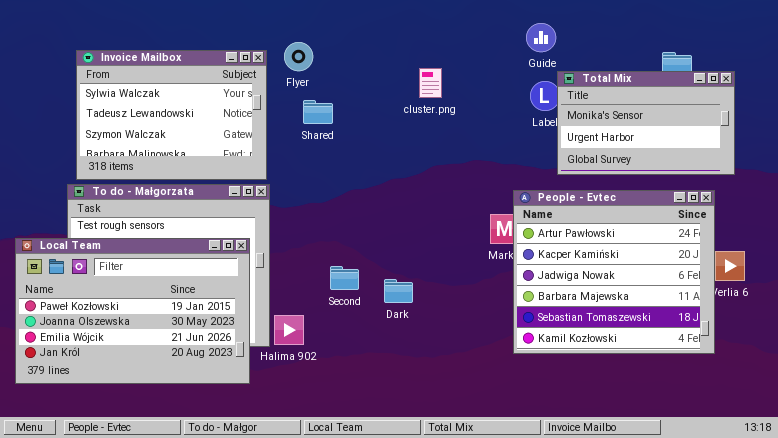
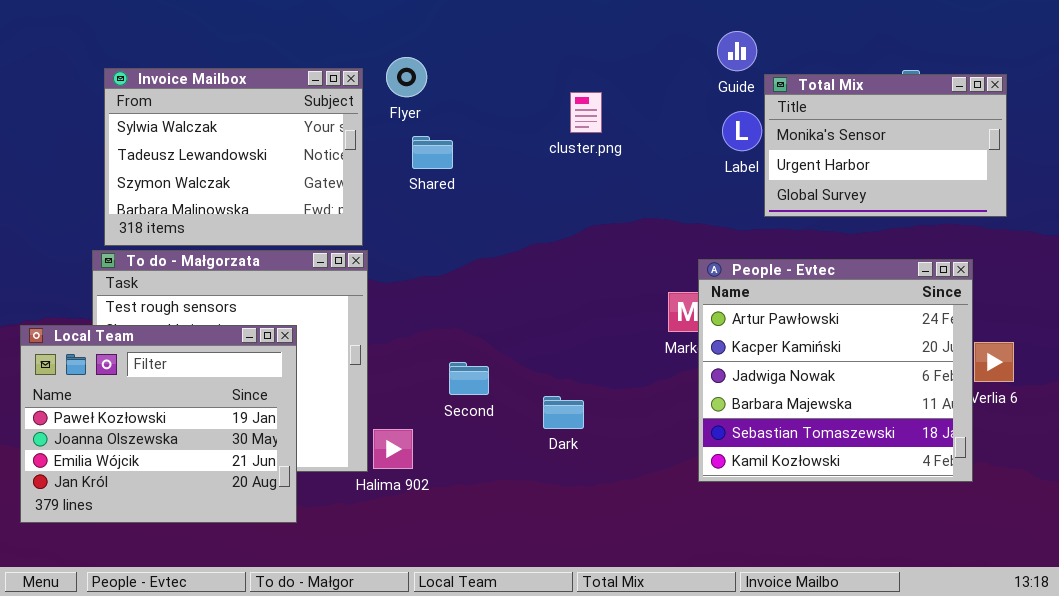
Total Mix: [557,71,735,175] -> [764,74,1007,217], moved
Local Team: [15,238,250,384] -> [20,325,297,523], resized
Dark: [384,279,413,303] -> [543,396,584,429], moved

